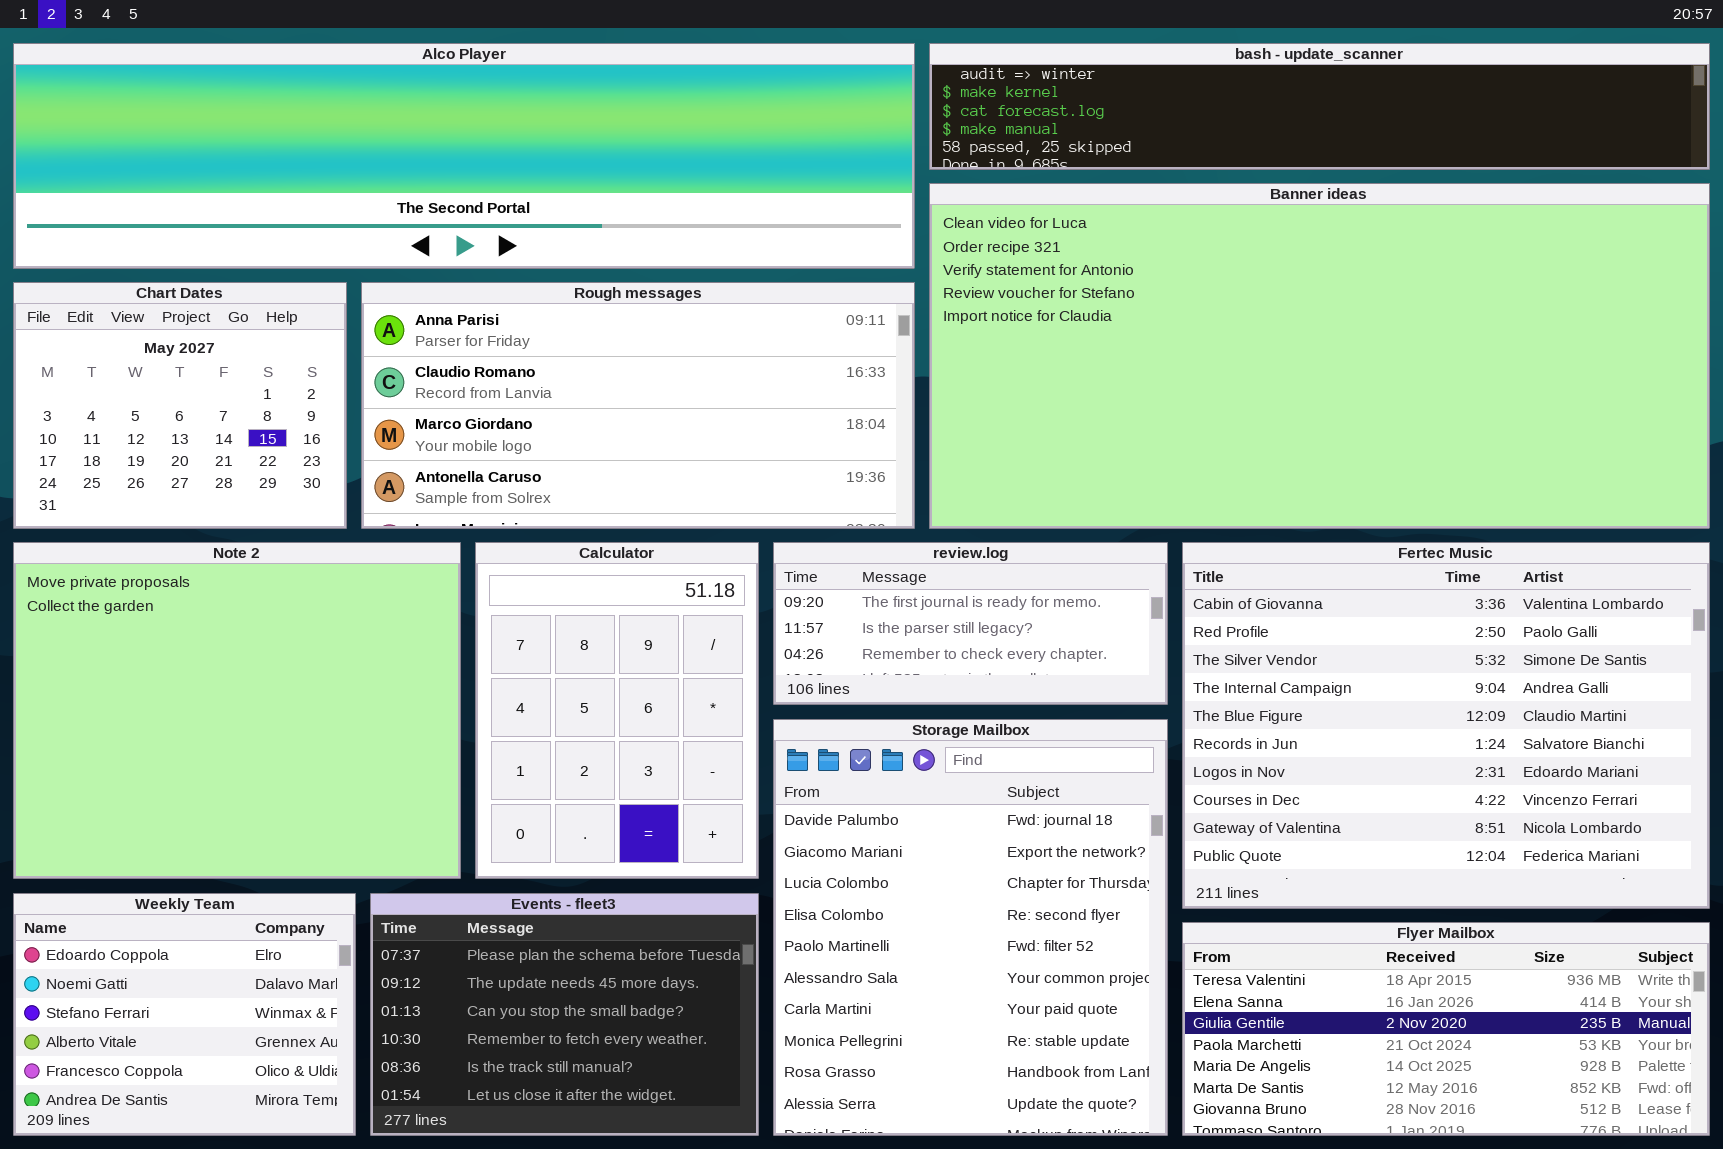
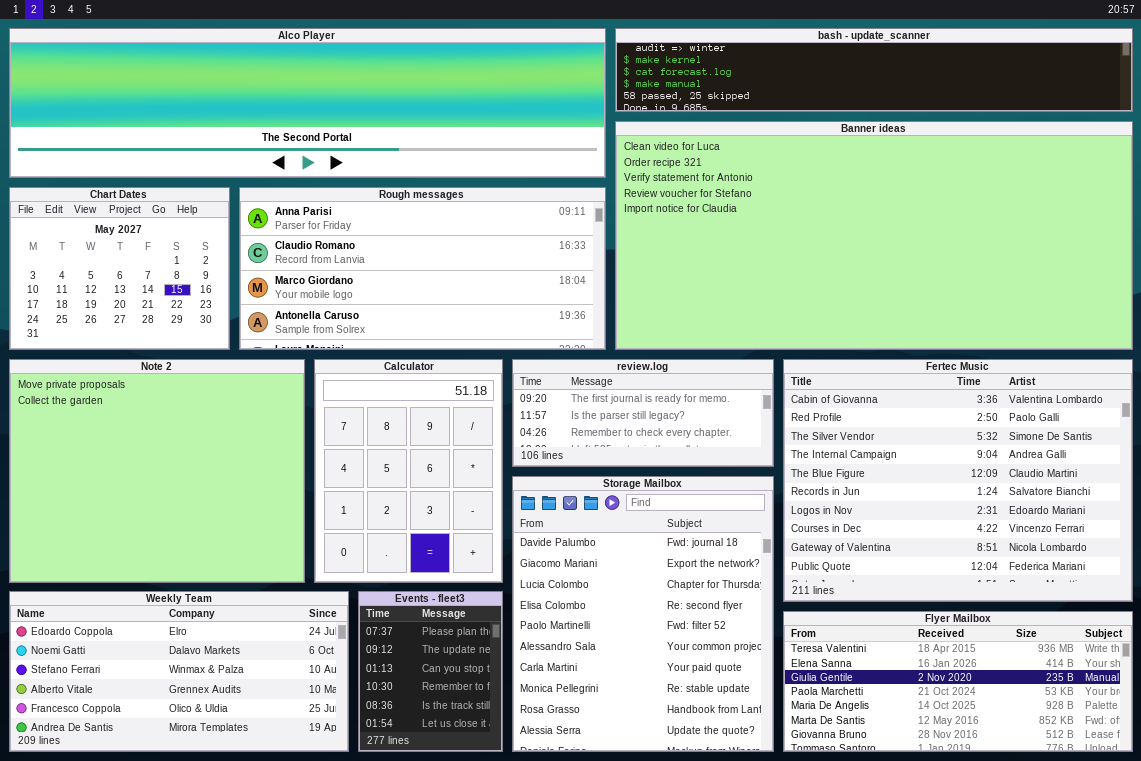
Weekly Team: [13,893,356,1136] -> [9,591,349,752], resized
Events - fleet3: [370,893,759,1136] -> [358,591,503,752], resized

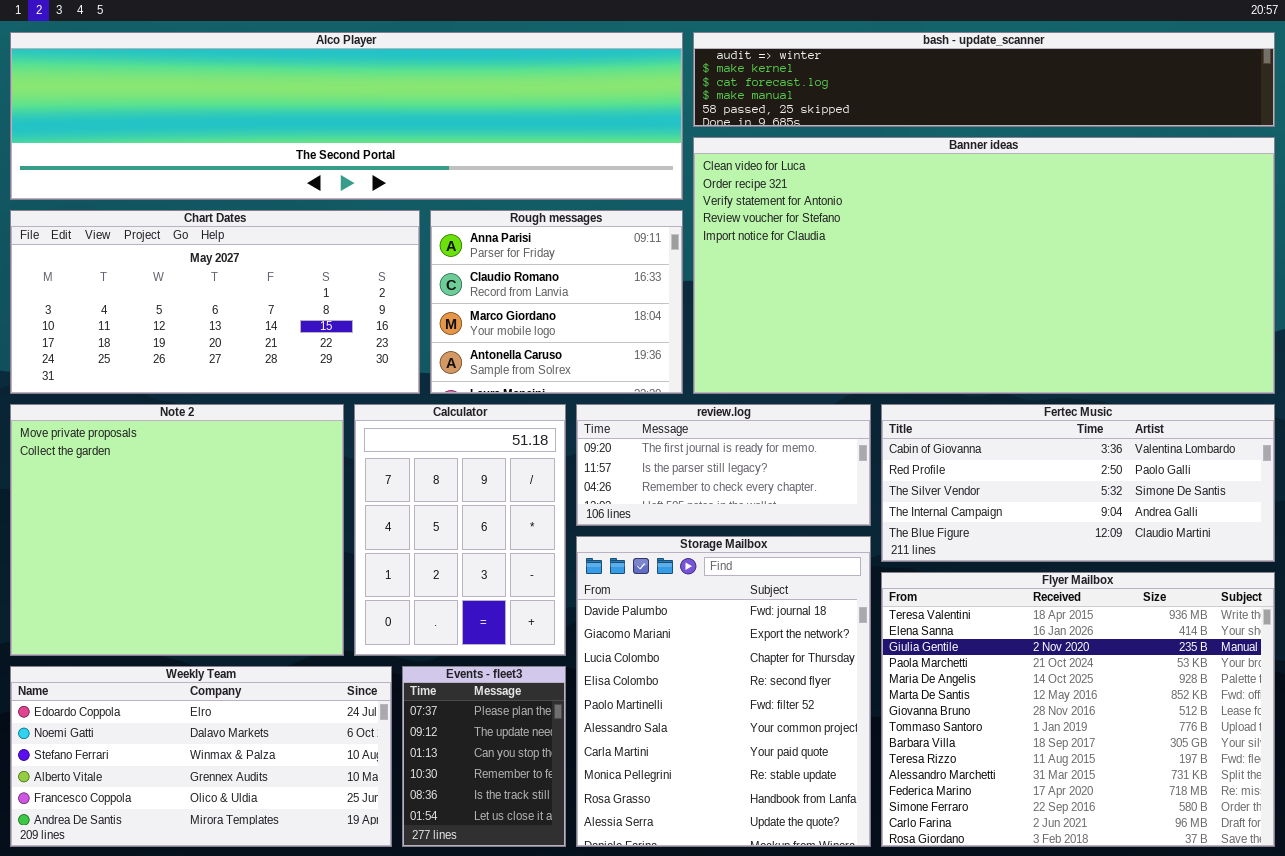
Chart Dates: [9,187,230,350] -> [10,210,420,394], resized
Rough messages: [239,187,606,350] -> [430,210,683,394], resized
Fertec Music: [783,359,1133,602] -> [881,404,1275,562], resized
Flyer Mailbox: [783,611,1133,752] -> [881,572,1275,847], resized

